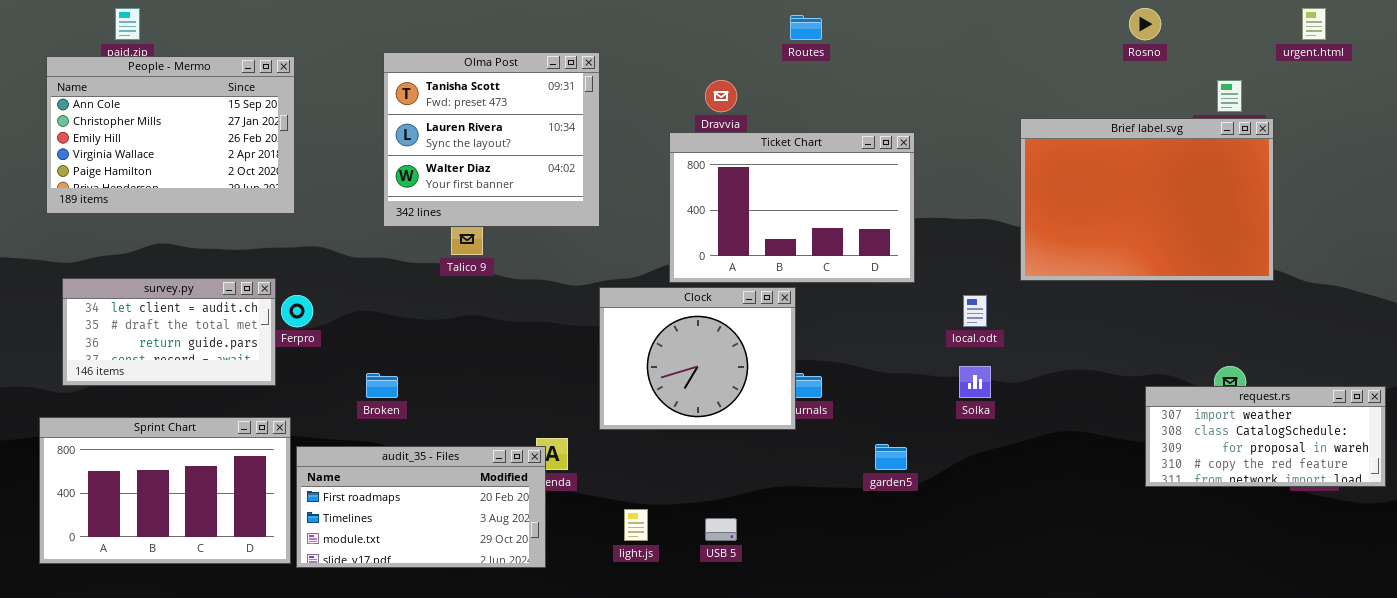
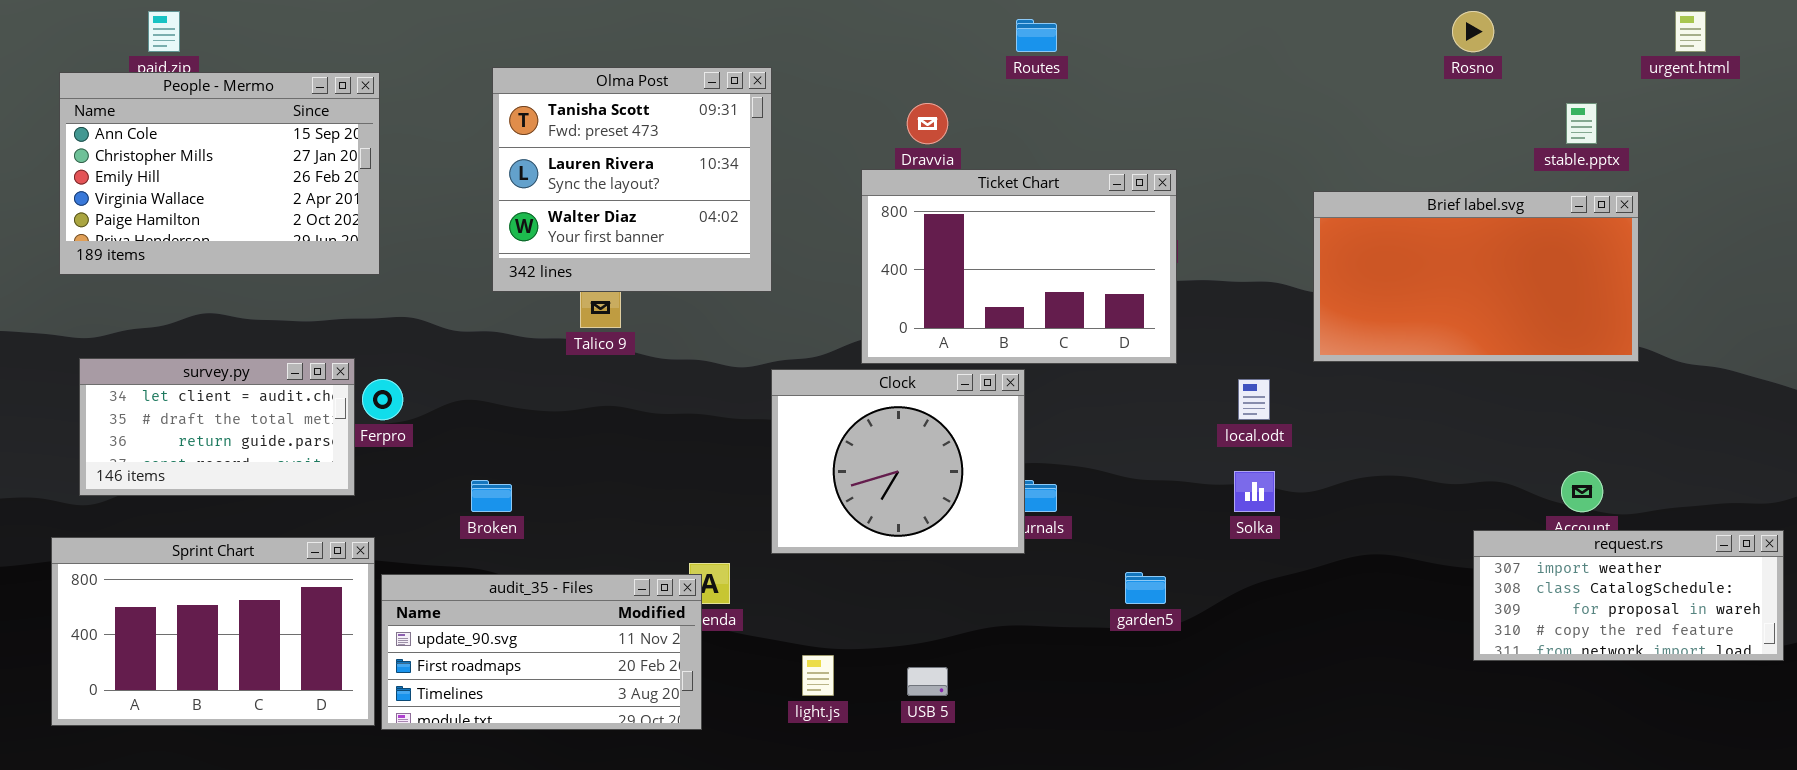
Brief label.svg: [1020,118,1274,281] -> [1313,191,1639,362], resized
request.rs: [1145,386,1386,487] -> [1473,530,1784,661], moved
audit_35 - Files: [296,446,546,568] -> [381,574,702,730], scrolled up 1 row

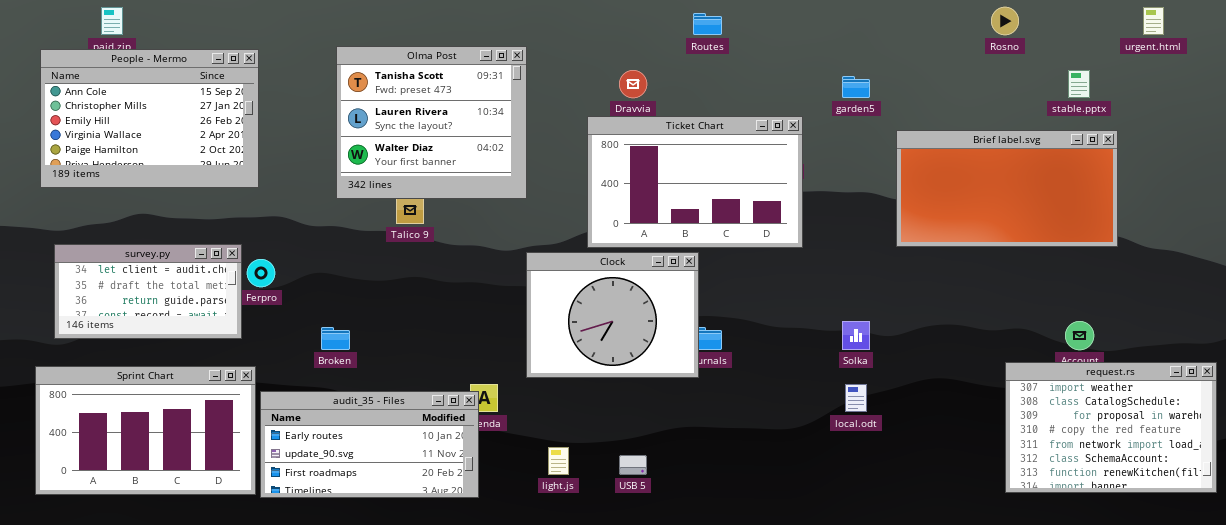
local.odt: [1238,379,1270,420] -> [845,384,867,412], moved
request.rs: [1473,530,1784,661] -> [1005,362,1217,493], resized
garden5: [1125,572,1166,604] -> [842,76,870,98], moved
audit_35 - Files: [381,574,702,730] -> [260,391,479,498], scrolled up 1 row

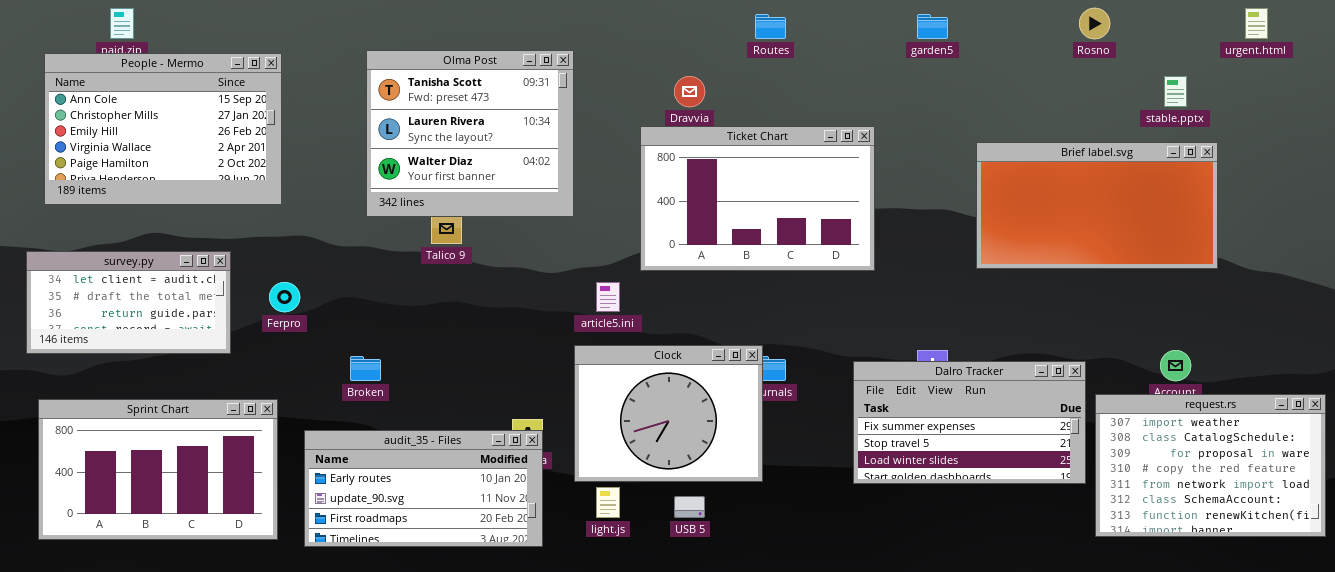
garden5: [842,76,870,98] -> [917,14,948,39], moved
survey.py: [54,244,242,339] -> [26,251,231,354], moved
Clock: [526,252,699,378] -> [574,345,763,482], moved
Dalro Tracker: none -> [853,361,1086,484], opened
audit_35 - Files: [260,391,479,498] -> [304,430,543,547], moved

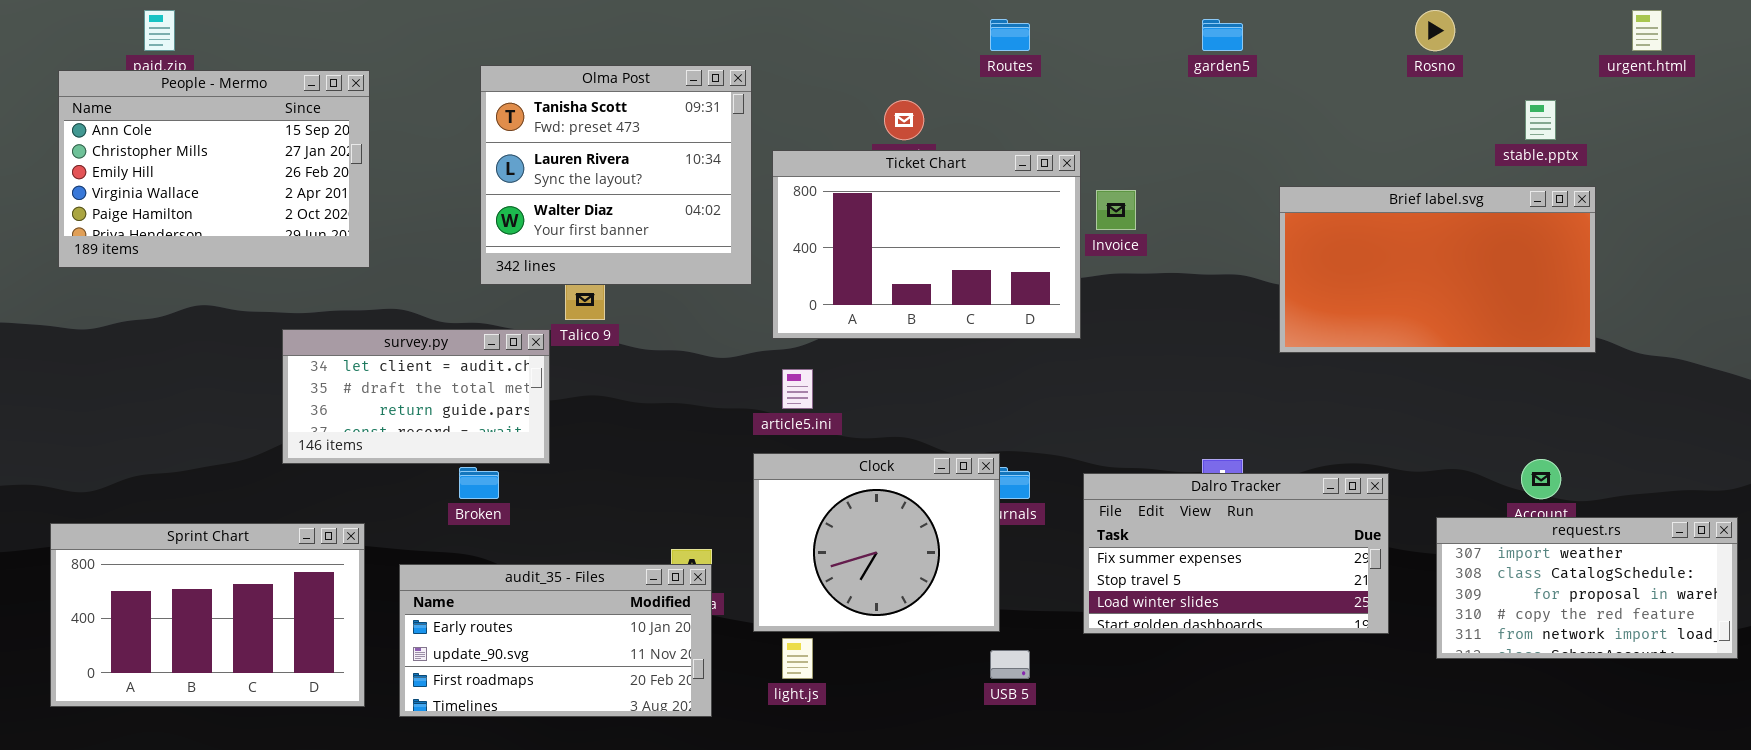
Ticket Chart: [640,126,875,271] -> [772,150,1081,339], moved
survey.py: [26,251,231,354] -> [282,329,550,464], moved
Dalro Tracker: [853,361,1086,484] -> [1083,473,1389,634], moved
request.rs: [1095,394,1326,537] -> [1436,517,1738,659], resized
USB 5: [674,496,705,518] -> [990,650,1030,679], moved

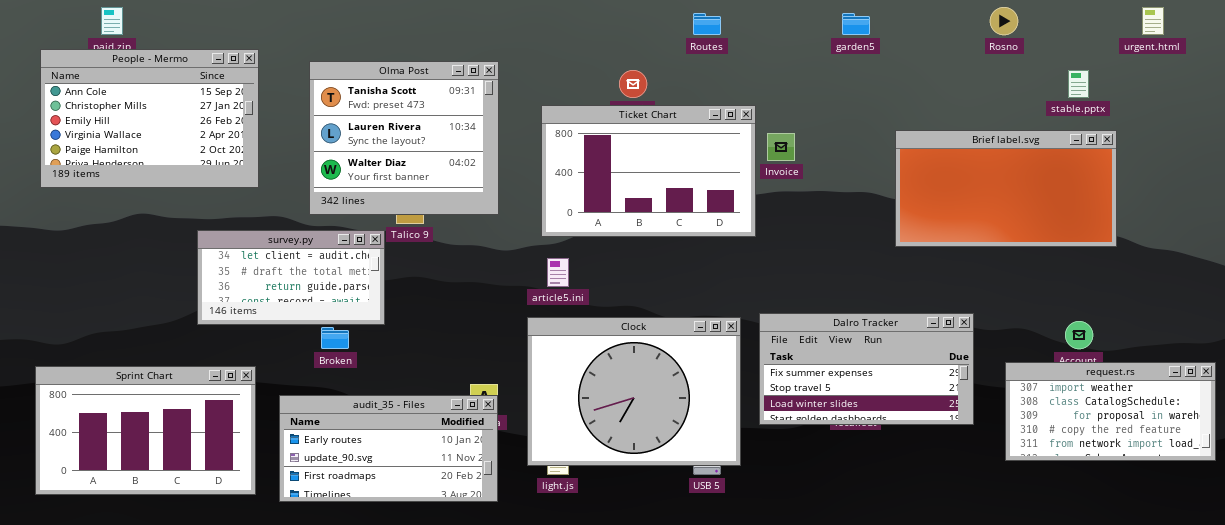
Olma Post: [480,65,752,285] -> [309,61,499,215], moved
Clock: [753,453,1000,632] -> [527,317,741,466], resized
Dalro Tracker: [1083,473,1389,634] -> [759,313,974,425], moved

